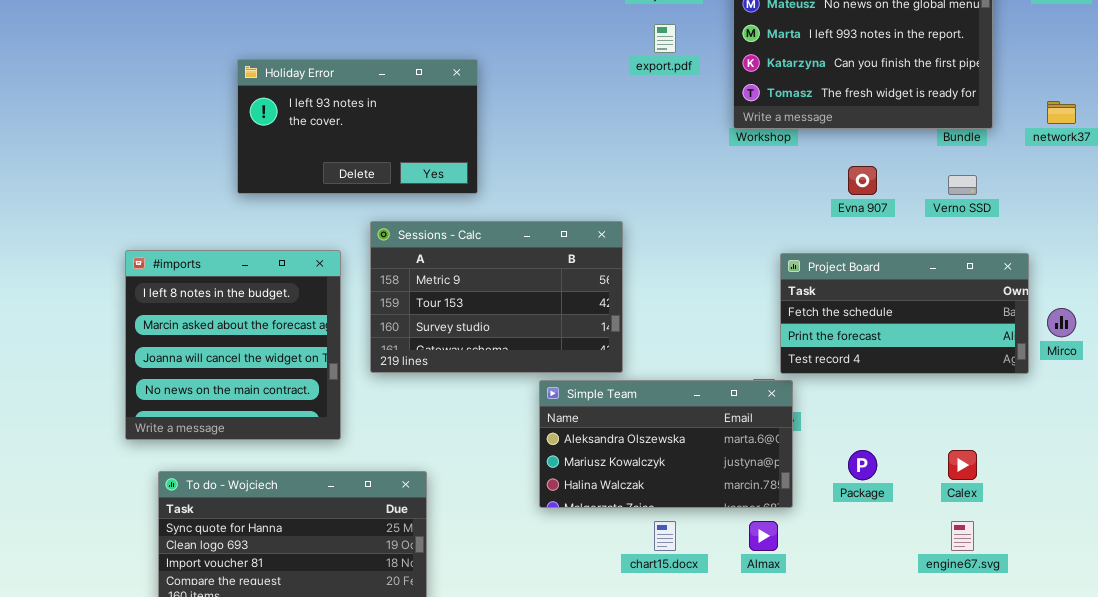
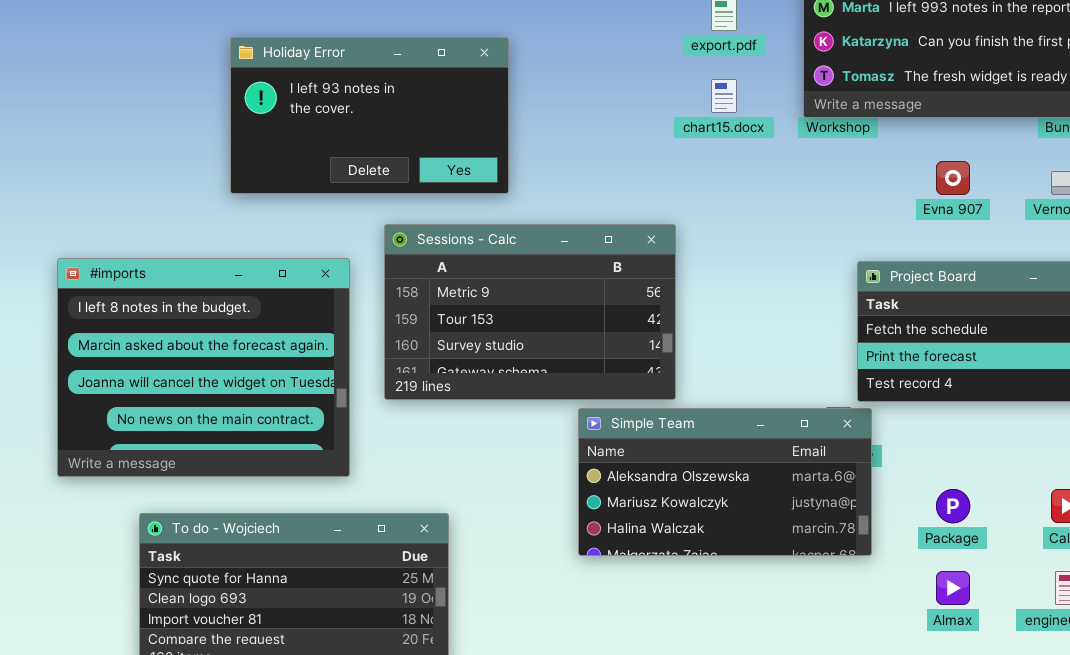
#imports: [125,250,341,440] -> [57,258,350,477], resized
chart15.docx: [654,521,676,551] -> [711,79,737,113], moved
Almax: [749,521,778,551] -> [936,571,970,605], moved

